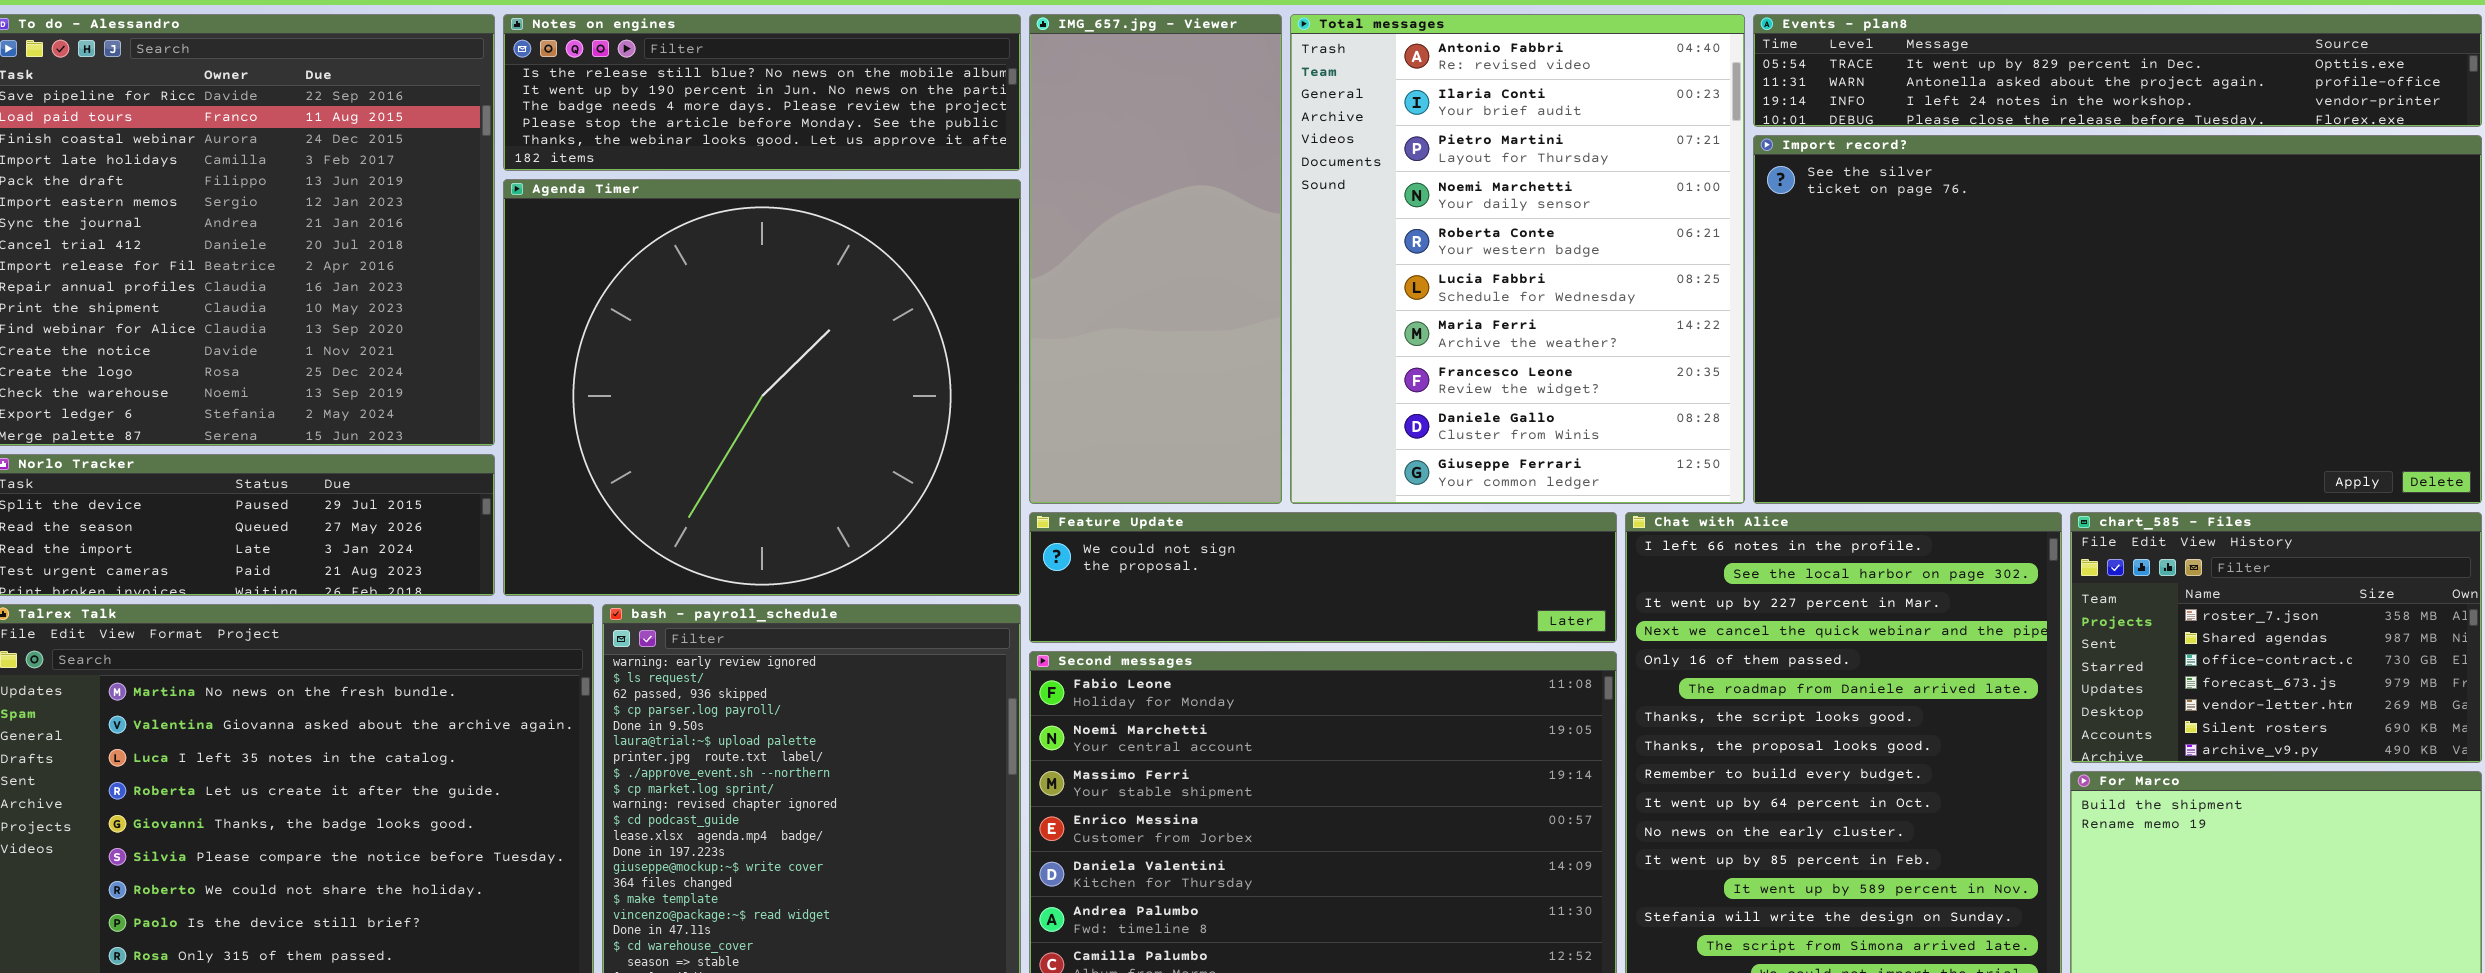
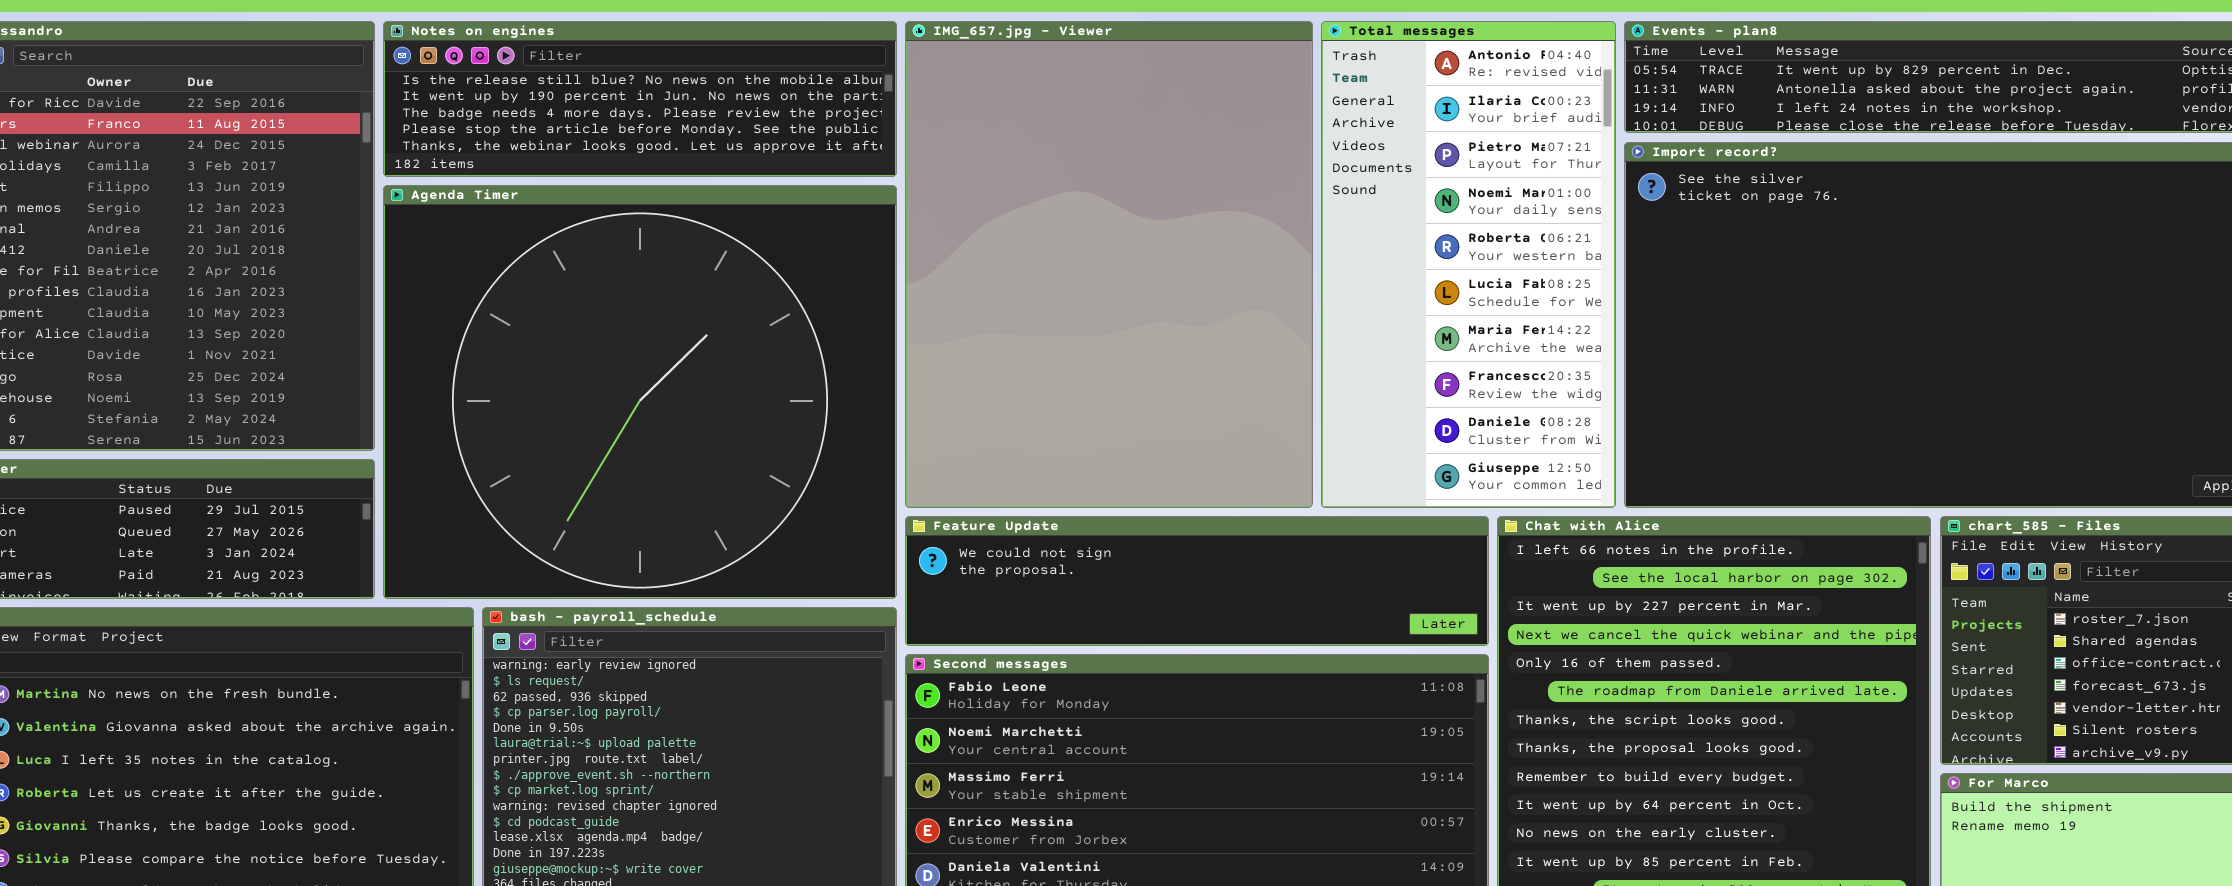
IMG_657.jpg - Viewer: [1029,14,1282,504] -> [905,21,1313,508], resized
Total messages: [1290,14,1745,504] -> [1321,21,1616,508], resized

